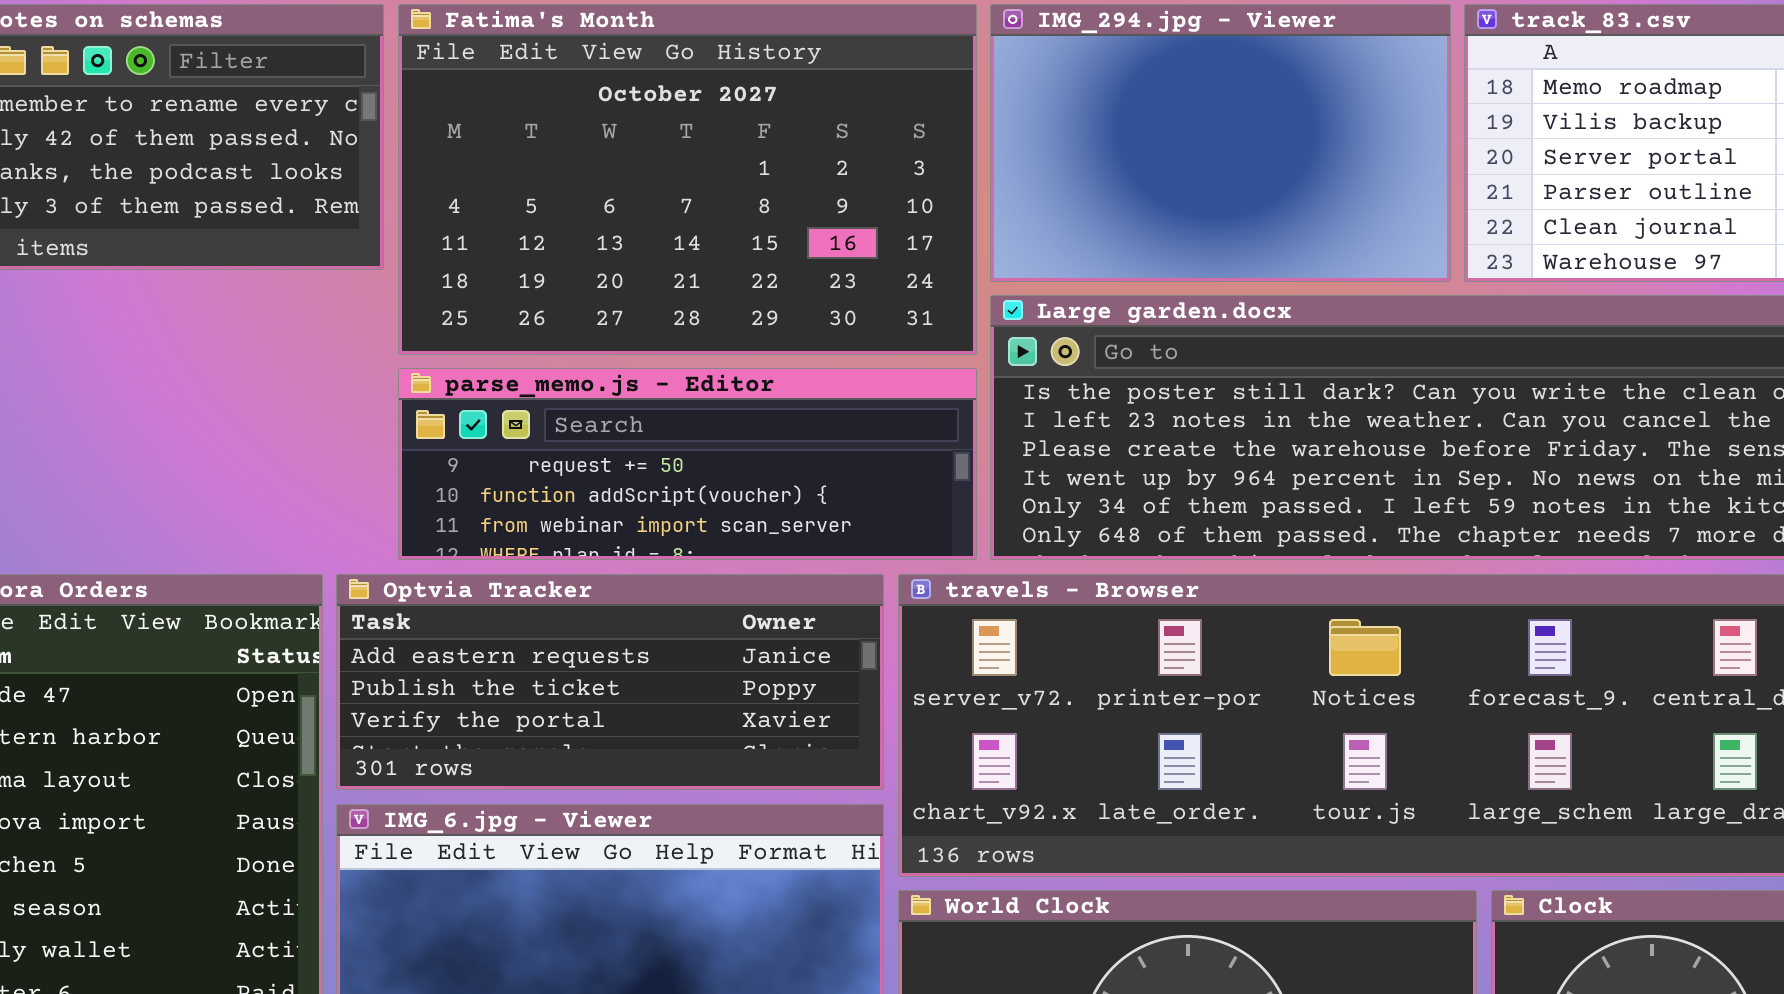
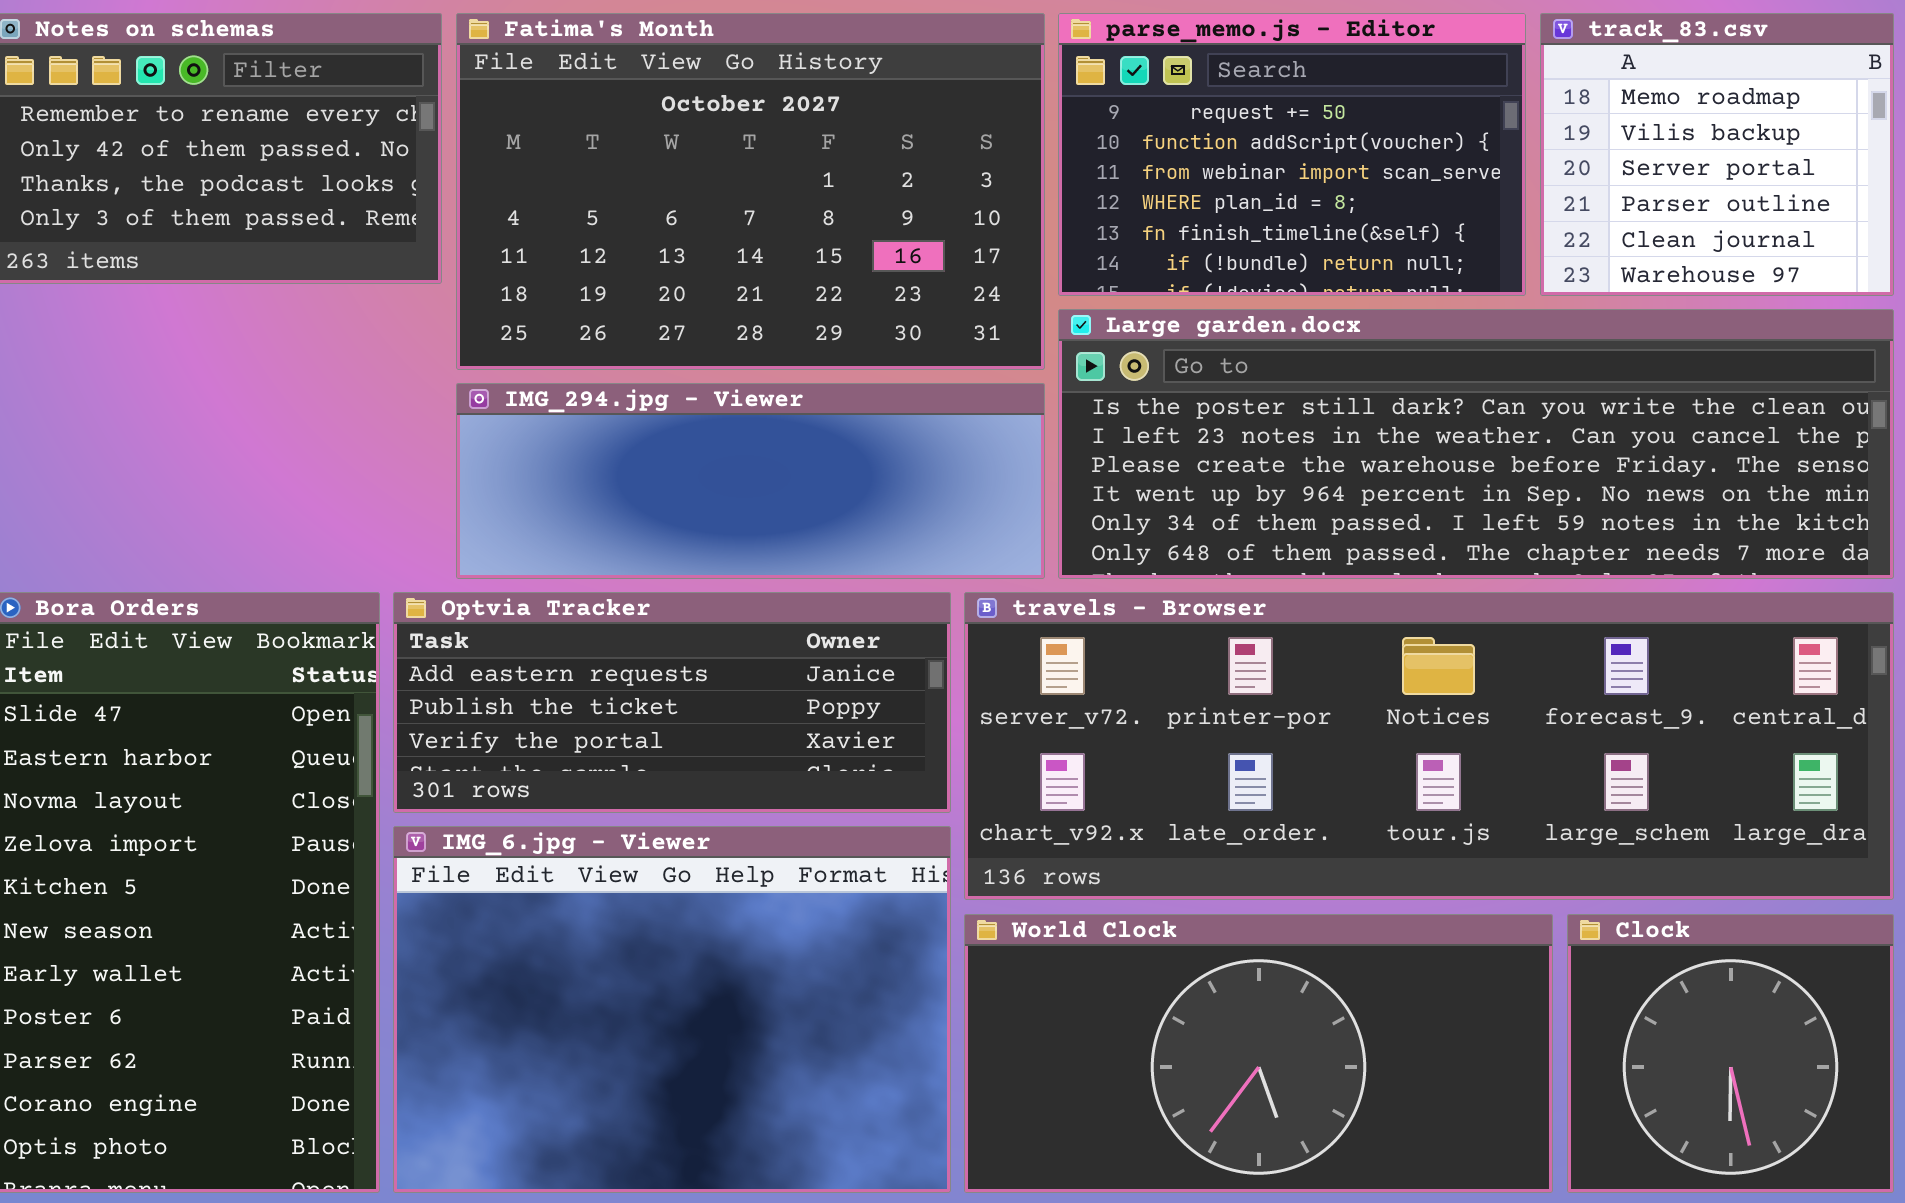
IMG_294.jpg - Viewer: [990,4,1451,282] -> [456,383,1045,579], moved, resized
parse_memo.js - Editor: [398,368,977,560] -> [1058,13,1526,296], moved, resized

